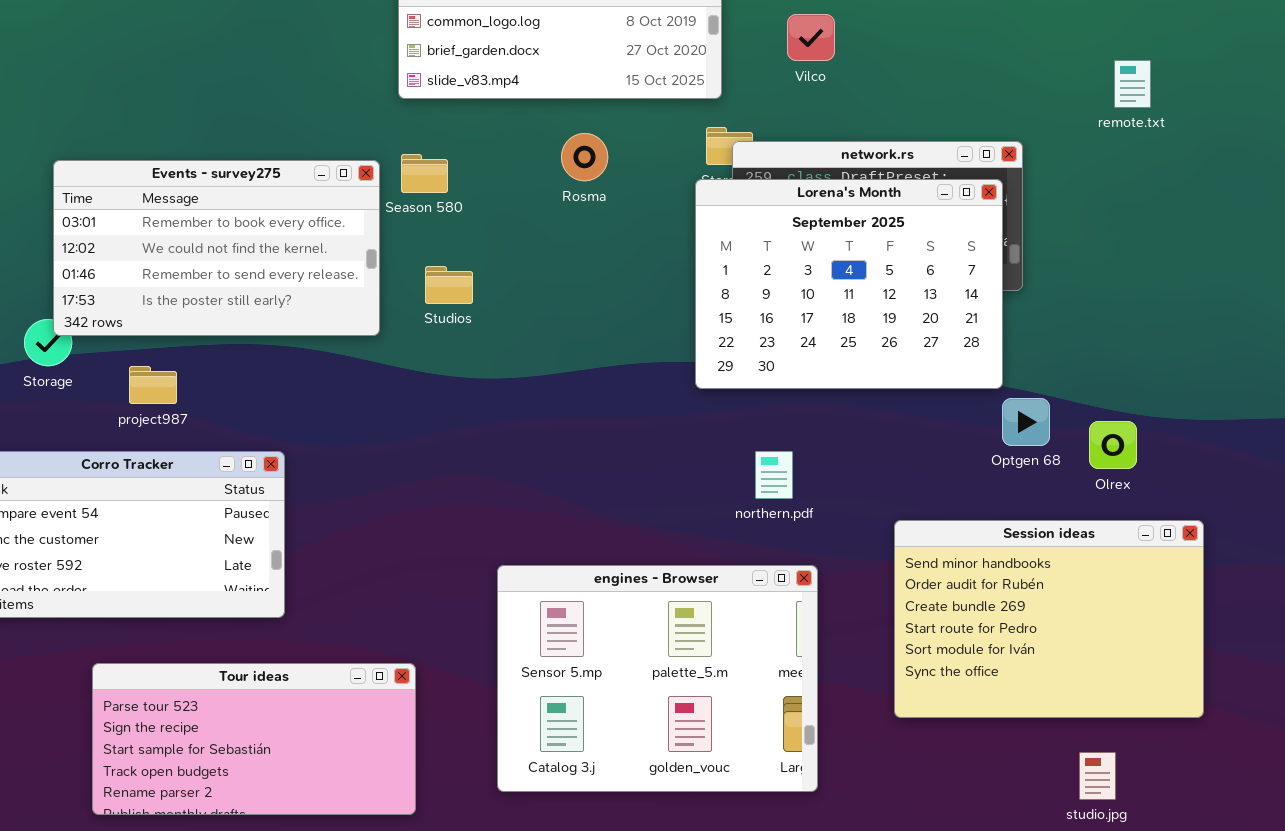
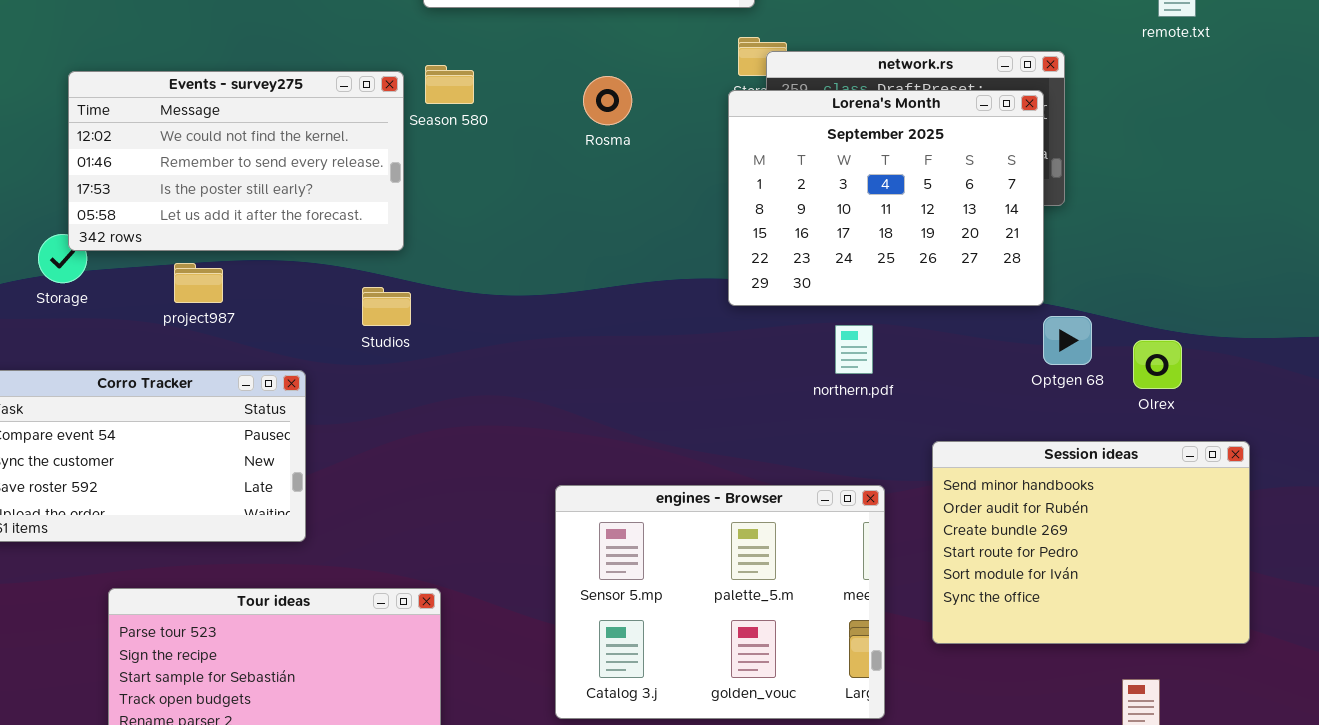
Rosma: [561,133,608,181] -> [583,76,632,125], moved
Events - survey275: [53,160,380,336] -> [68,71,404,251], scrolled down 1 row
Studios: [425,266,473,304] -> [362,287,411,326], moved
project987: [129,366,177,404] -> [174,263,223,303], moved
northern.pdf: [755,451,793,499] -> [835,325,873,374], moved
engines - Browser: [497,565,818,792] -> [555,485,885,719], moved

